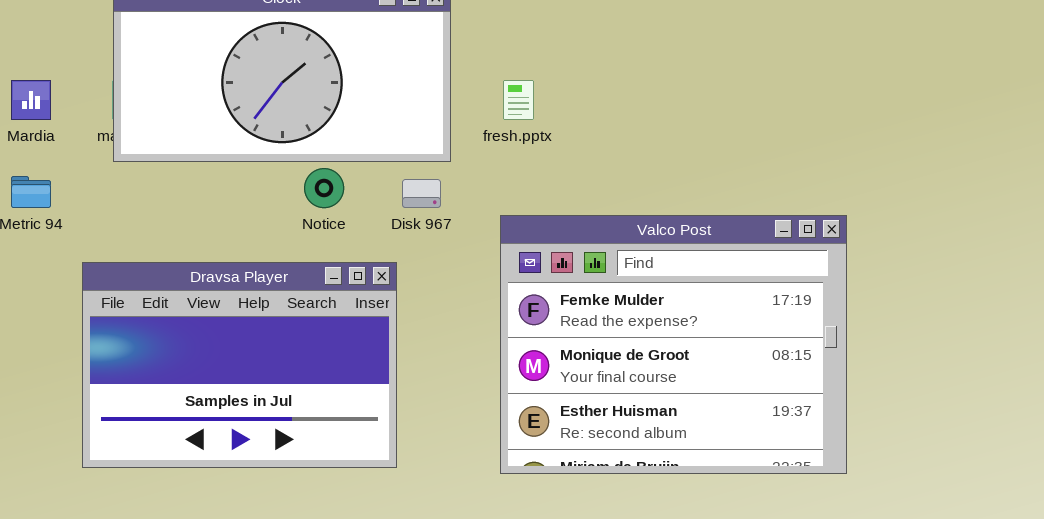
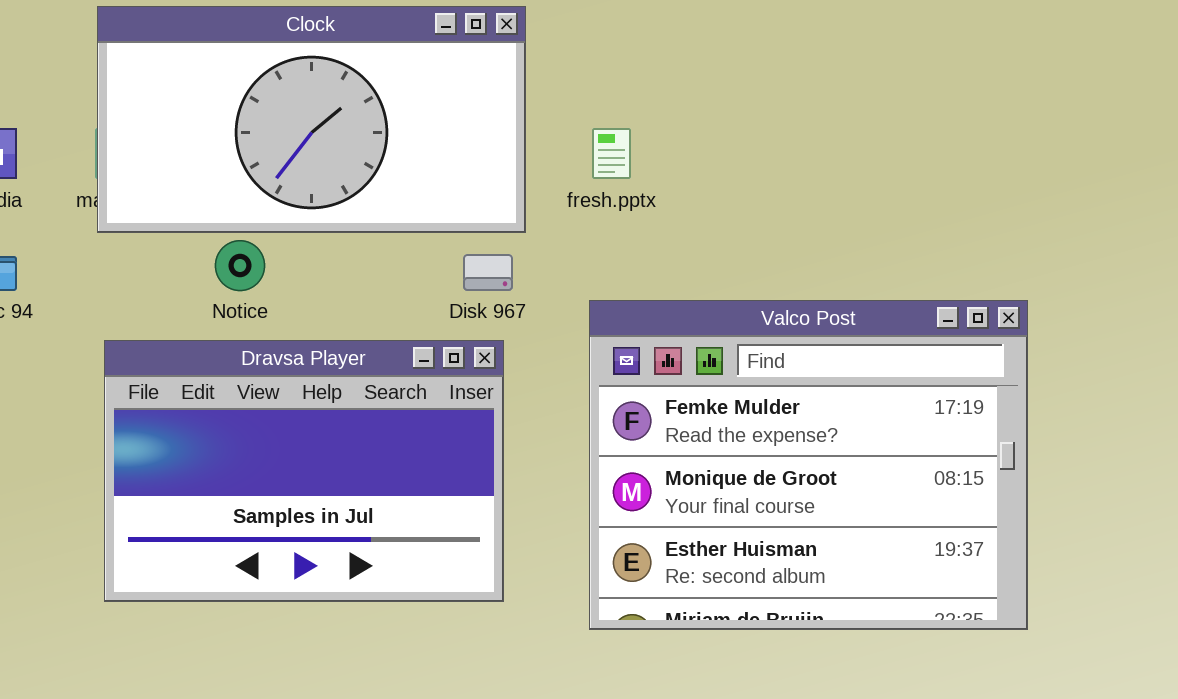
Notice: [304,168,344,208] -> [215,240,265,291], moved
Dravsa Player: [82,262,397,468] -> [104,340,504,602], moved

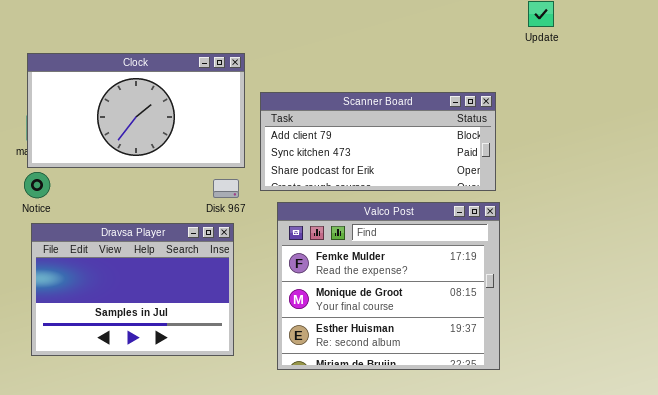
Scanner Board: none -> [260,92,496,191], opened
Notice: [215,240,265,291] -> [24,172,50,198], moved

